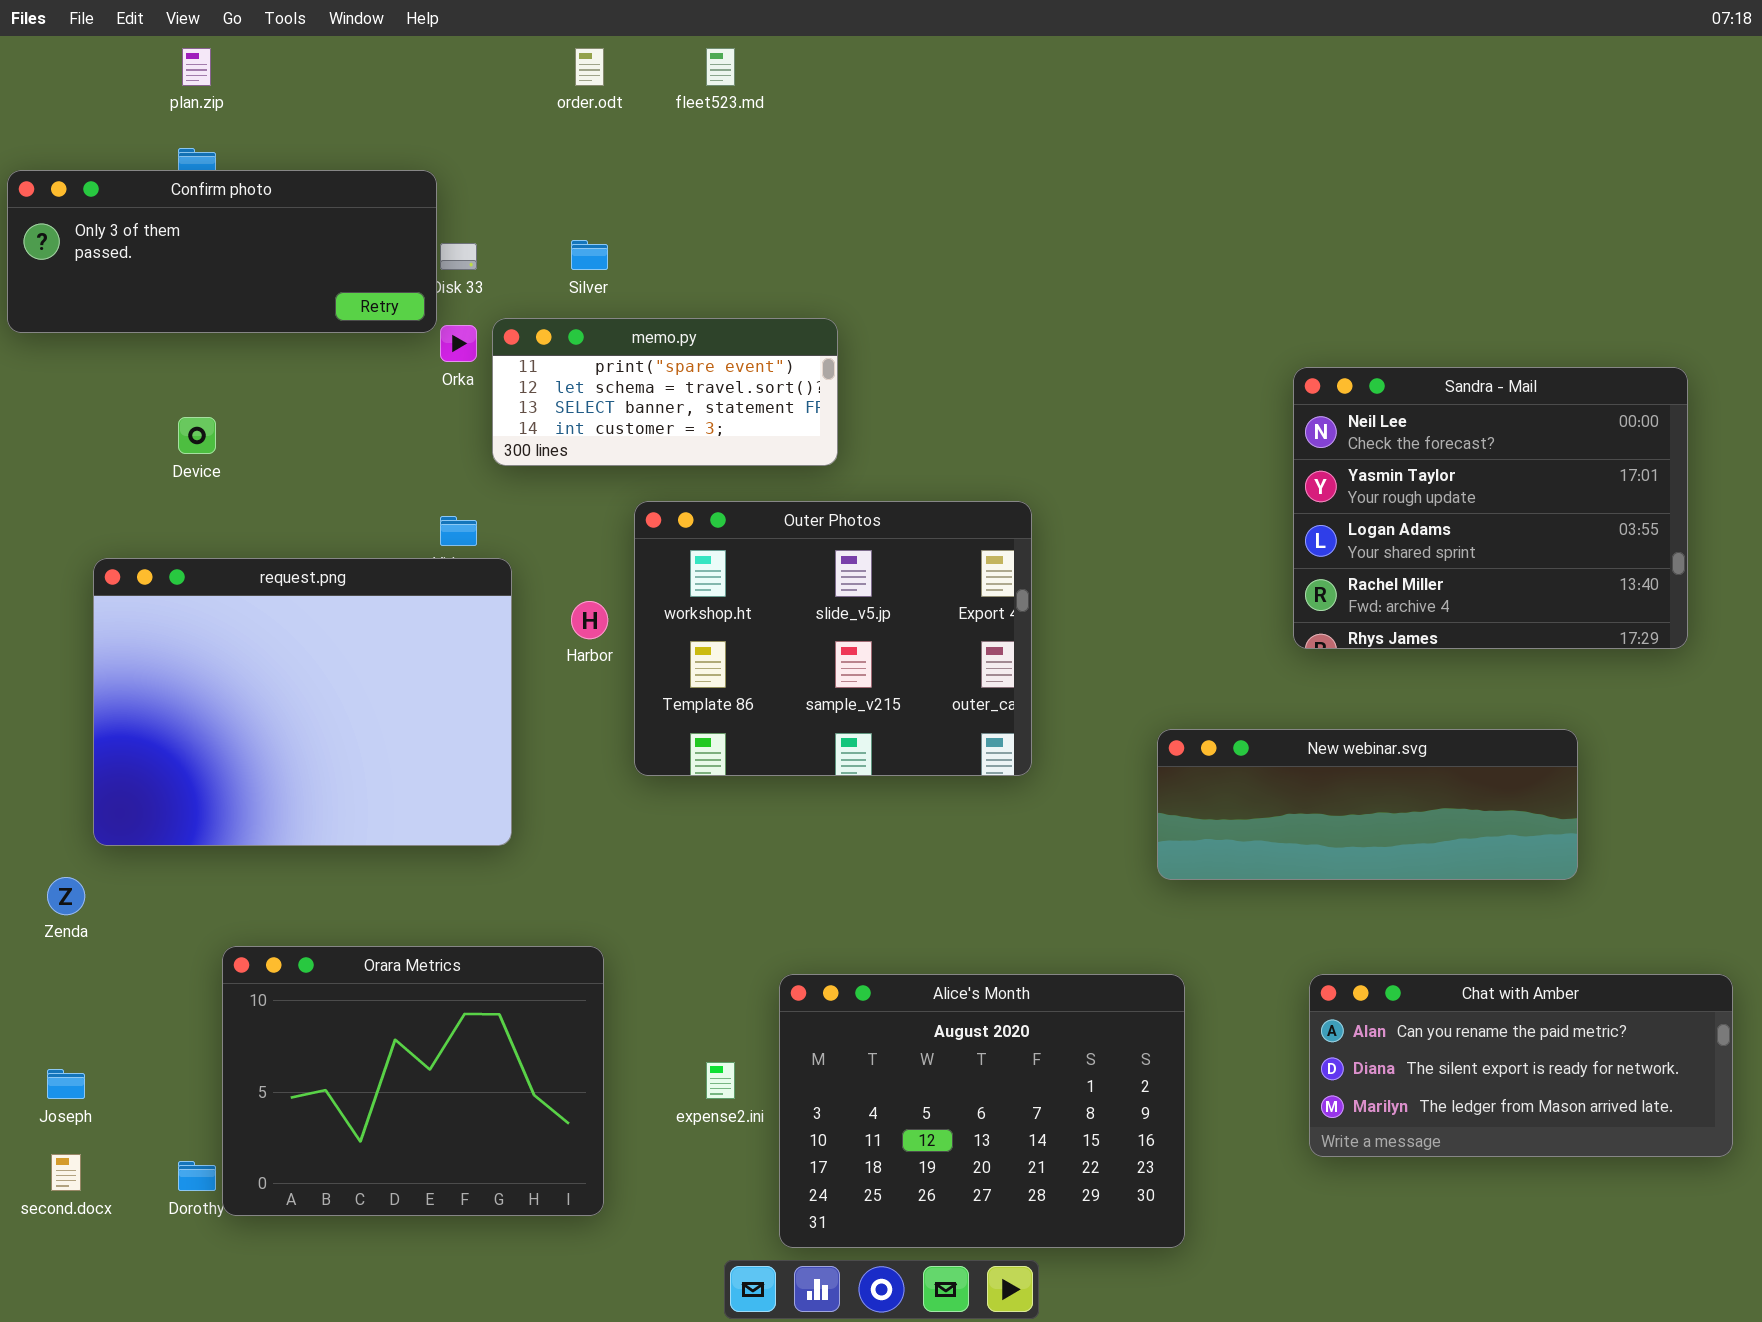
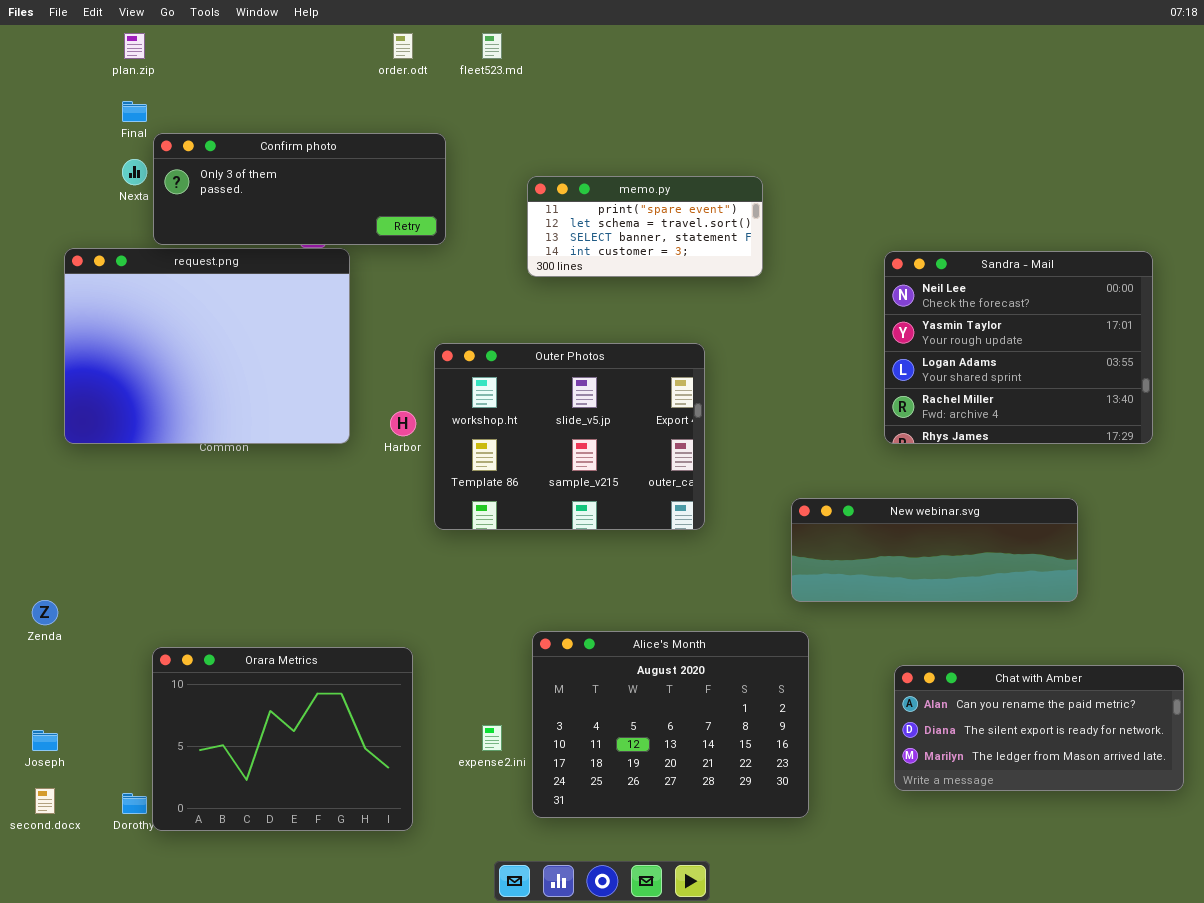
Confirm photo: [7,170,437,333] -> [153,133,446,245], moved
memo.py: [492,318,838,466] -> [527,176,763,277], moved
request.png: [93,558,512,846] -> [64,248,350,444], moved
Alice's Month: [779,974,1185,1248] -> [532,631,809,818], moved

